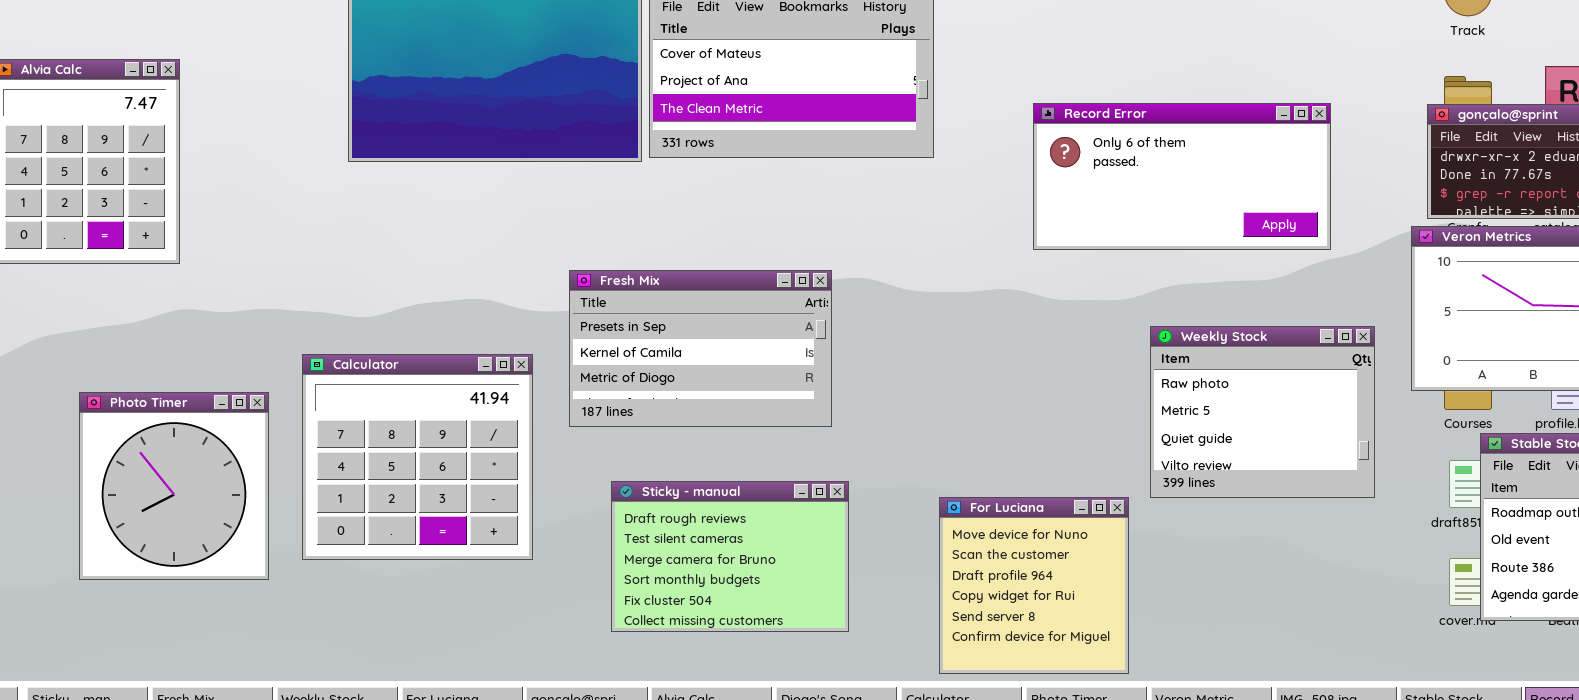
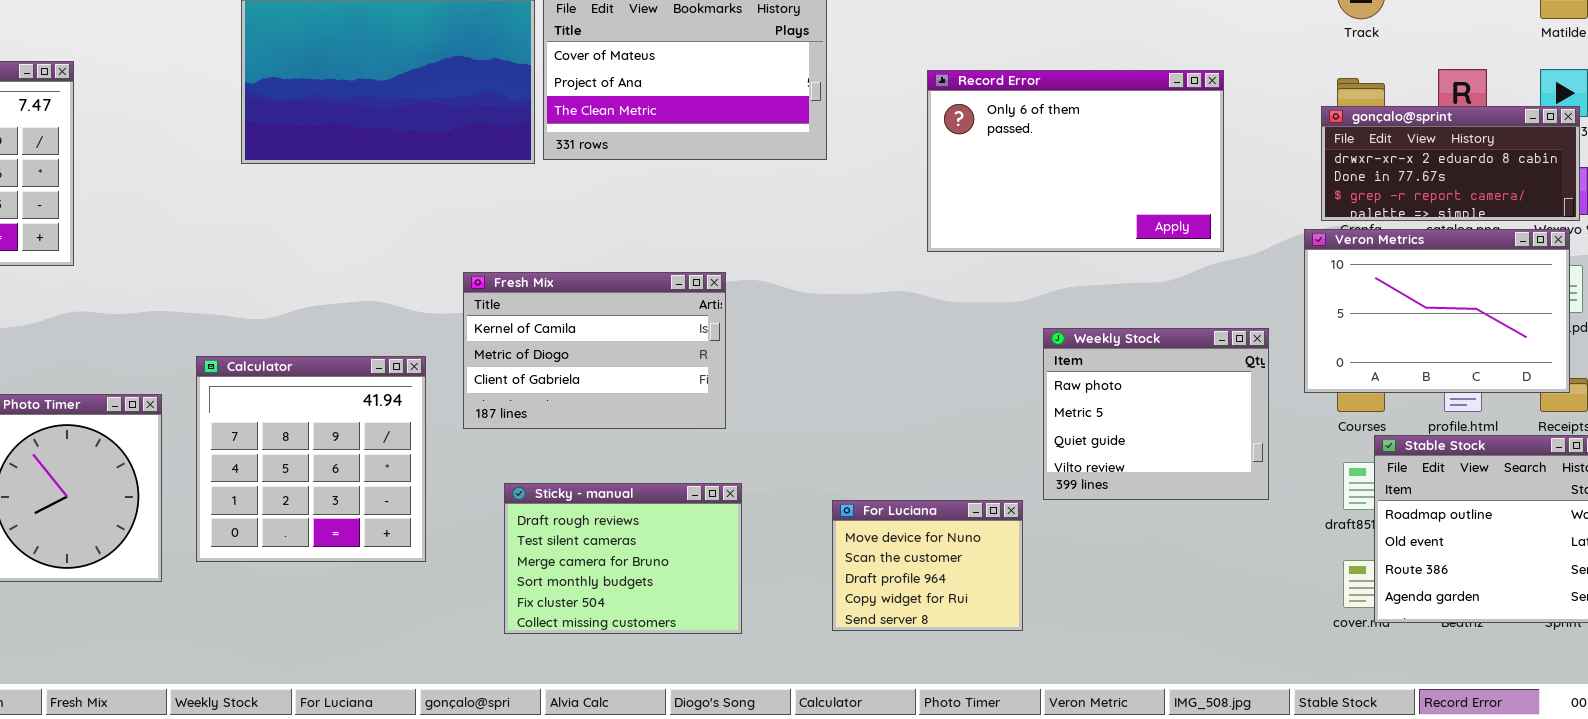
Record Error: [1033,103,1331,250] -> [927,70,1224,252], resized
Fresh Mix: [569,270,832,427] -> [463,272,726,429], scrolled down 1 row
For Luciana: [939,497,1129,674] -> [832,500,1023,631], resized

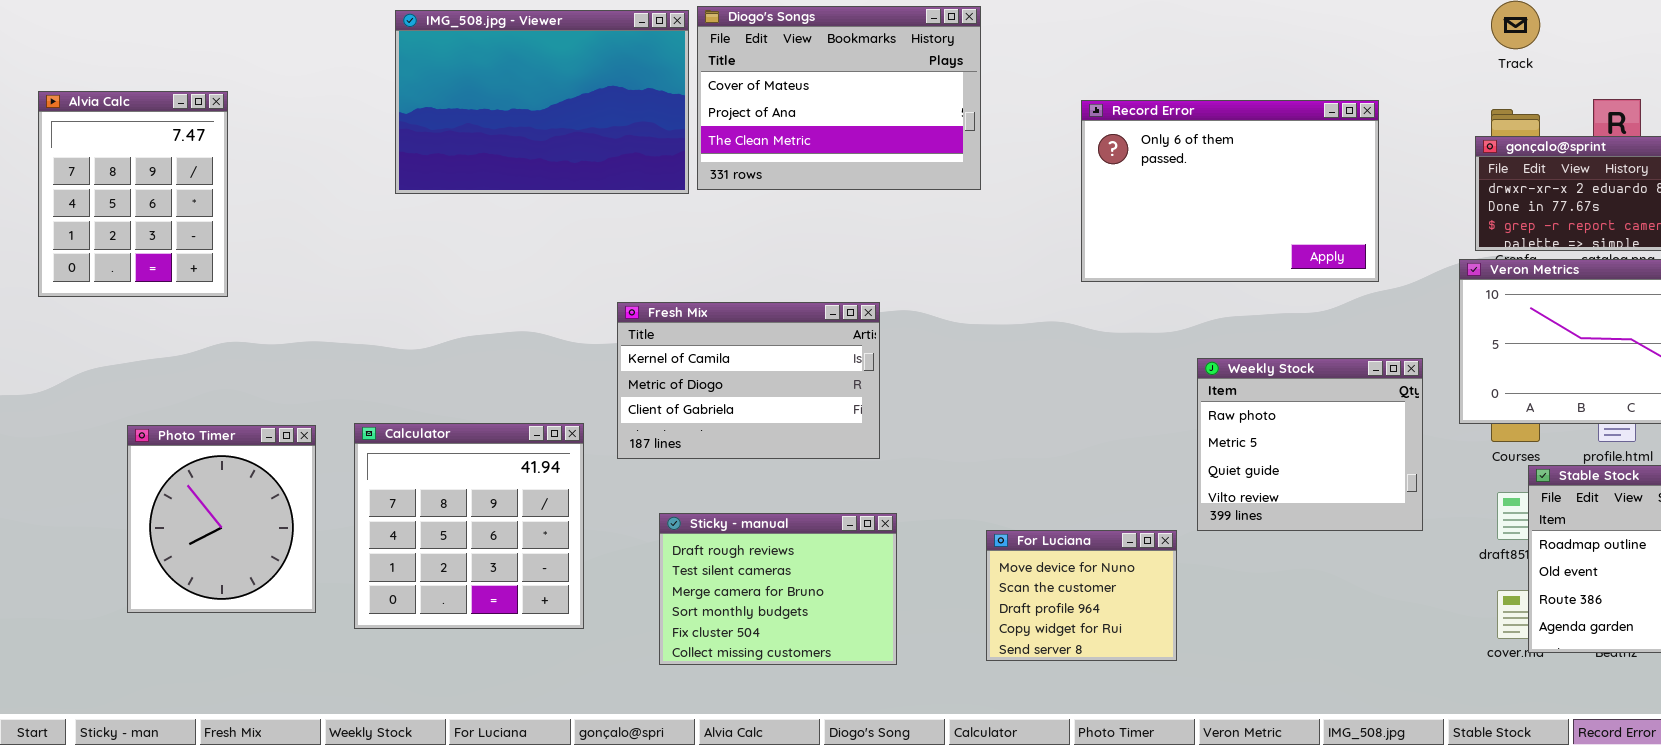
Calculator: [196,356,426,562] -> [354,423,584,629], moved

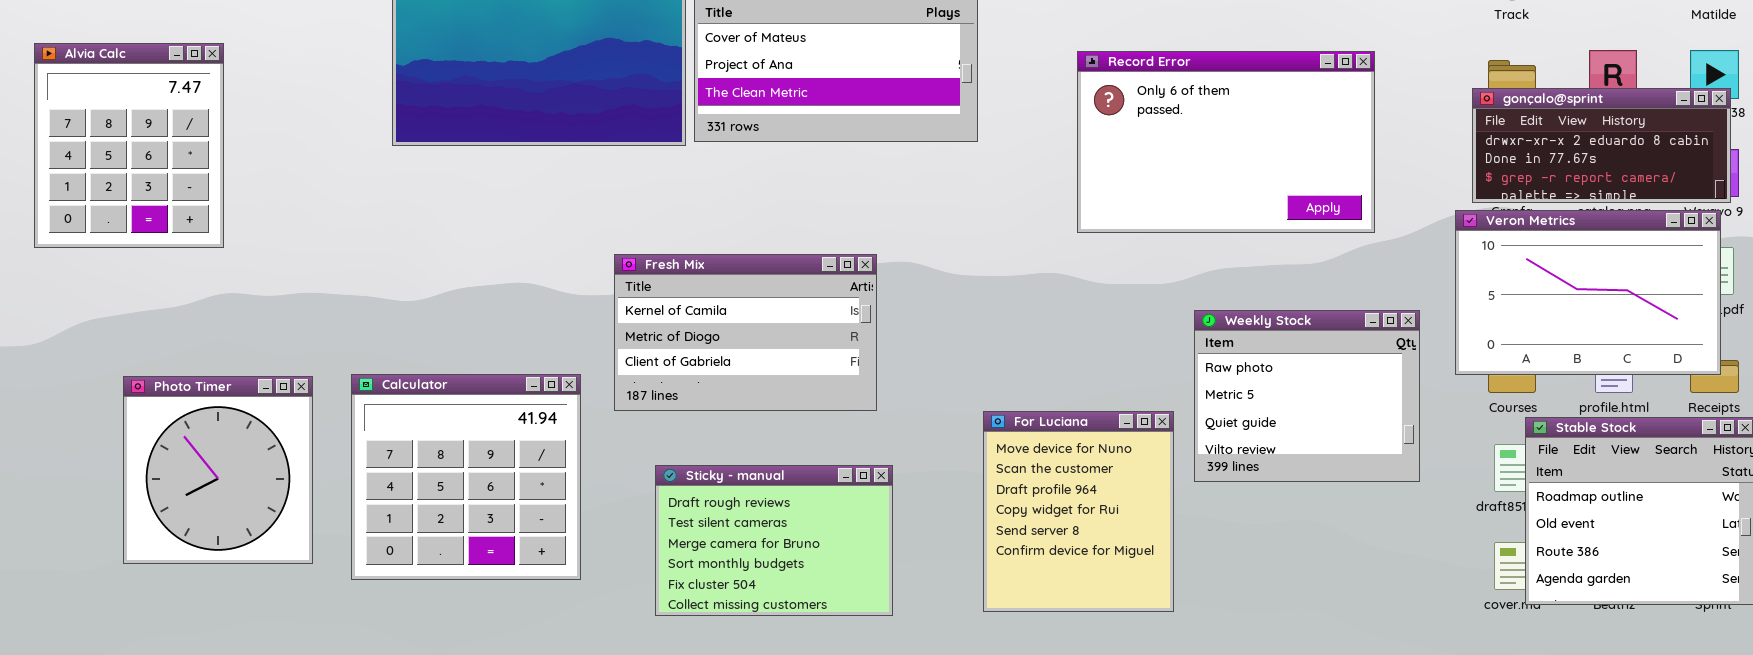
For Luciana: [986,530,1177,661] -> [983,411,1174,612], resized

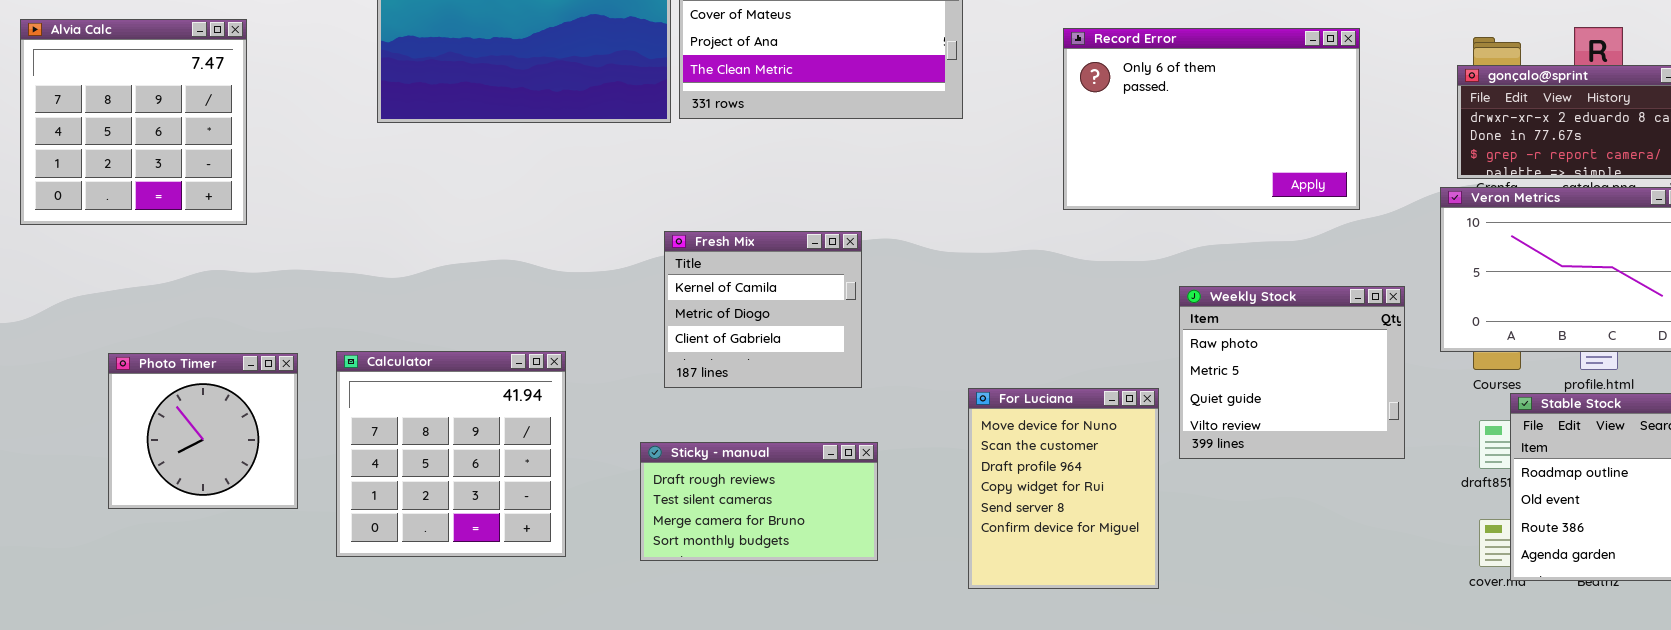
Alvia Calc: [34,43,224,248] -> [20,19,247,225], resized
Fresh Mix: [614,254,877,411] -> [664,231,862,388], resized
Photo Timer: [123,376,313,564] -> [108,353,298,509], resized
Sticky - manual: [655,465,893,616] -> [640,442,878,561], resized

